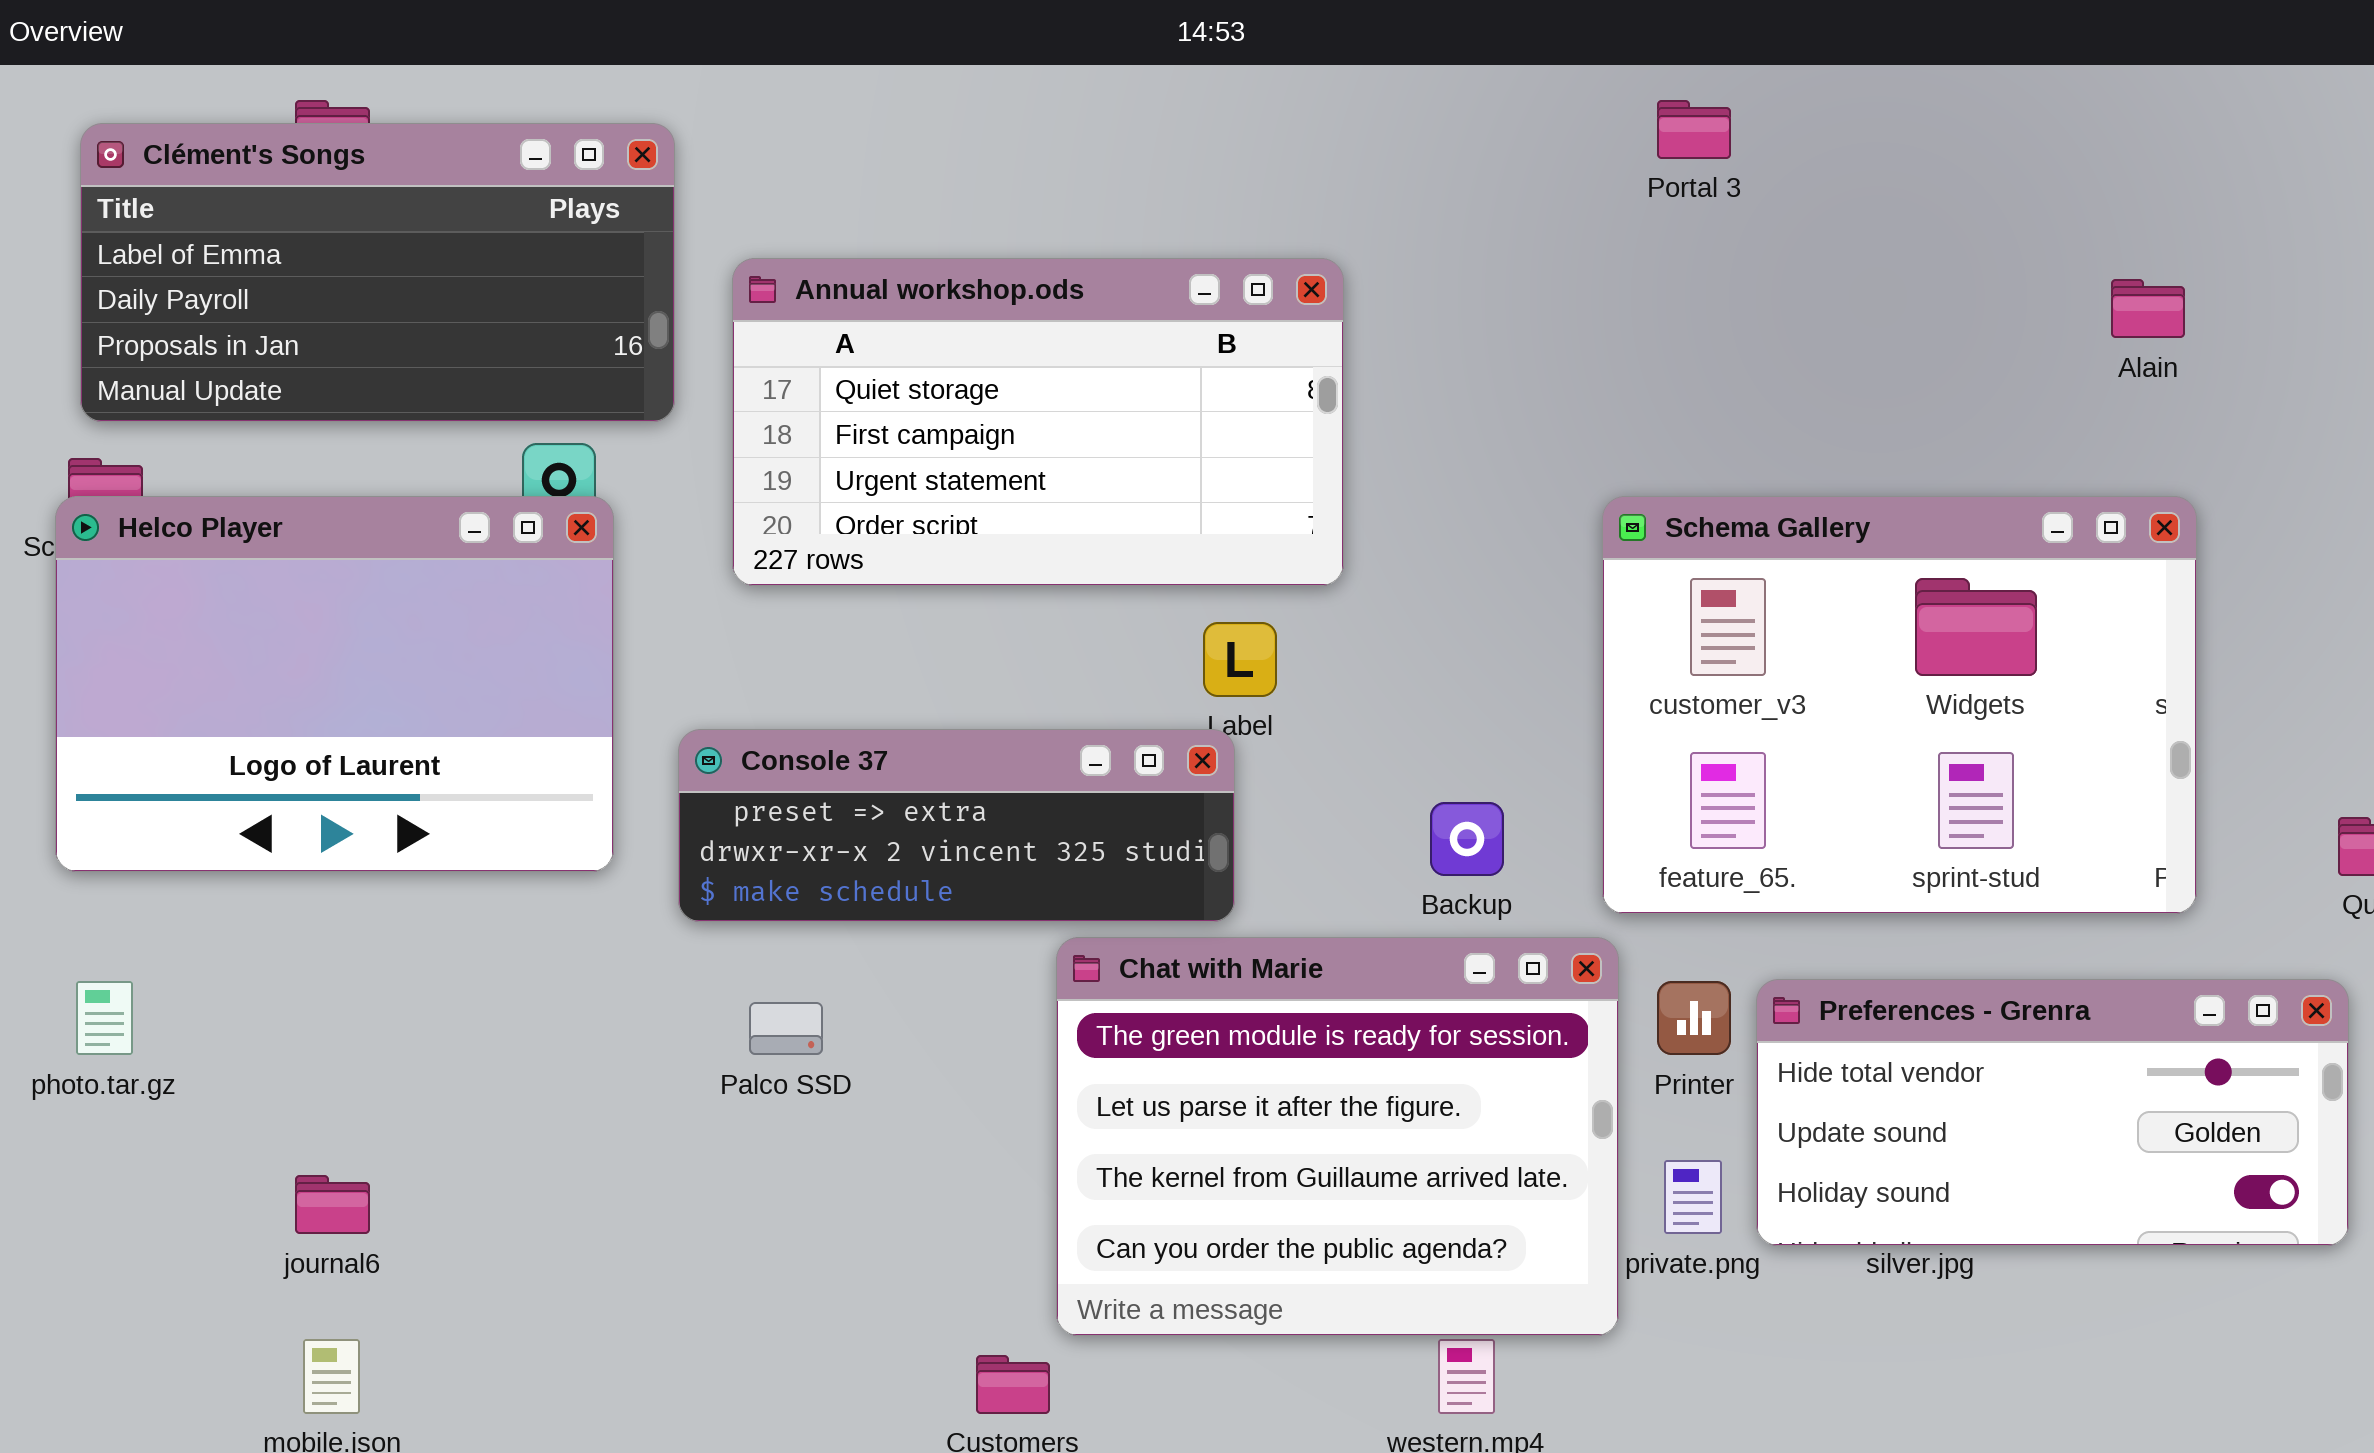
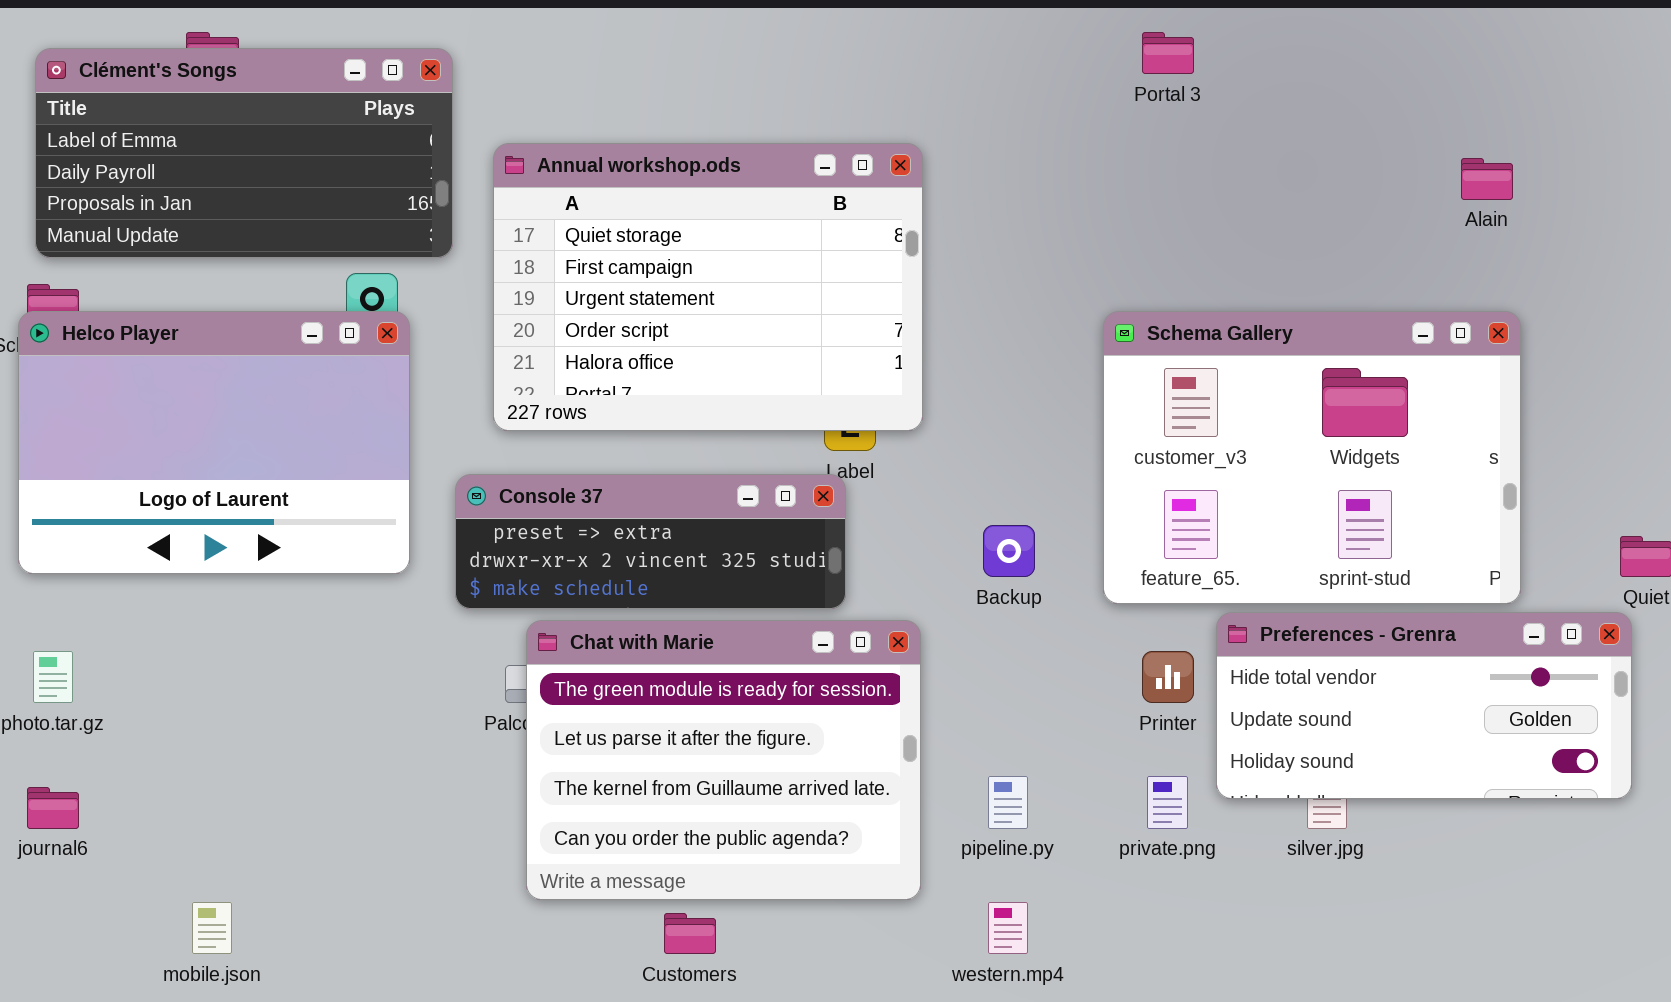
Annual workshop.ods: [732,258,1344,586] -> [493,143,923,431], resized
Chat with Marie: [1056,937,1619,1336] -> [526,620,921,900], moved
Preferences - Grenra: [1756,979,2349,1246] -> [1216,612,1632,799], moved
journal6: [295,1175,370,1234] -> [27,787,79,829], moved

